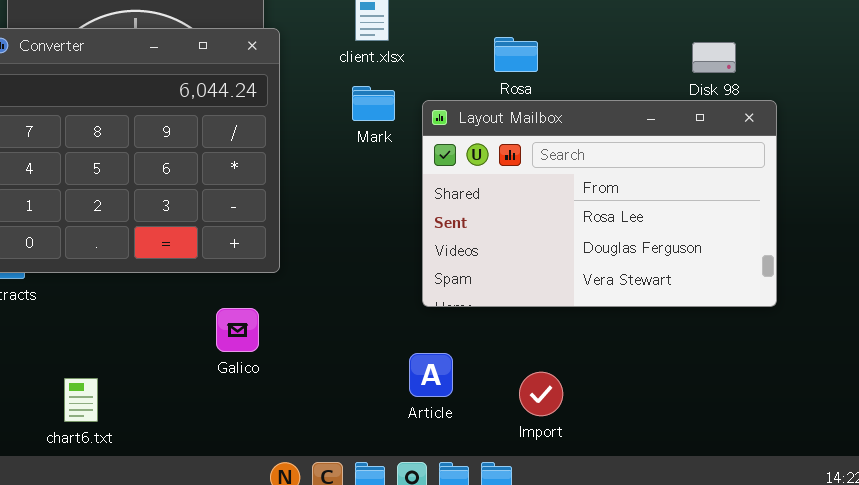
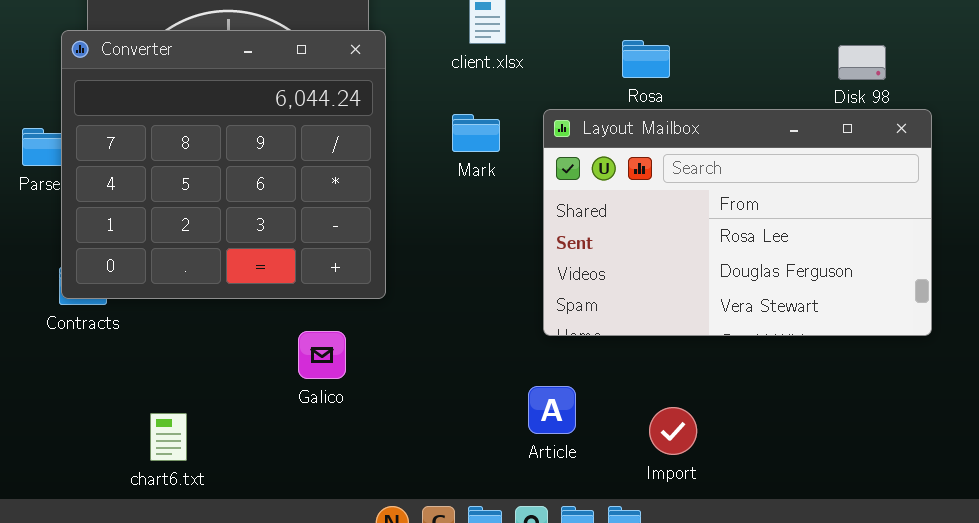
Mark: [352,86,395,121] -> [452,114,500,152], moved
Galico: [216,308,259,352] -> [298,331,346,379], moved

